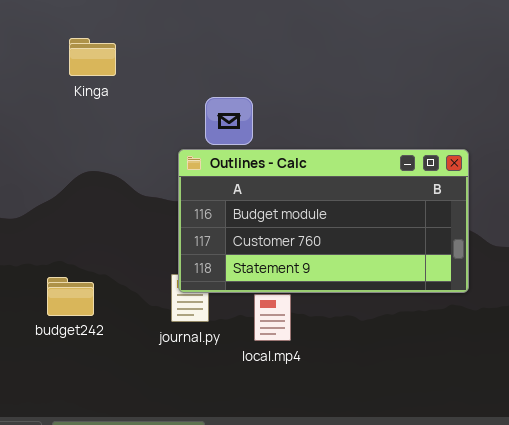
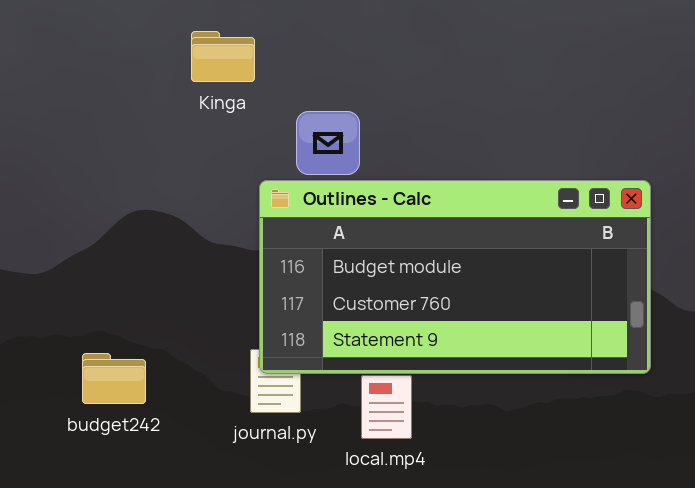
Kinga: [69,38,116,76] -> [191,31,255,82], moved

